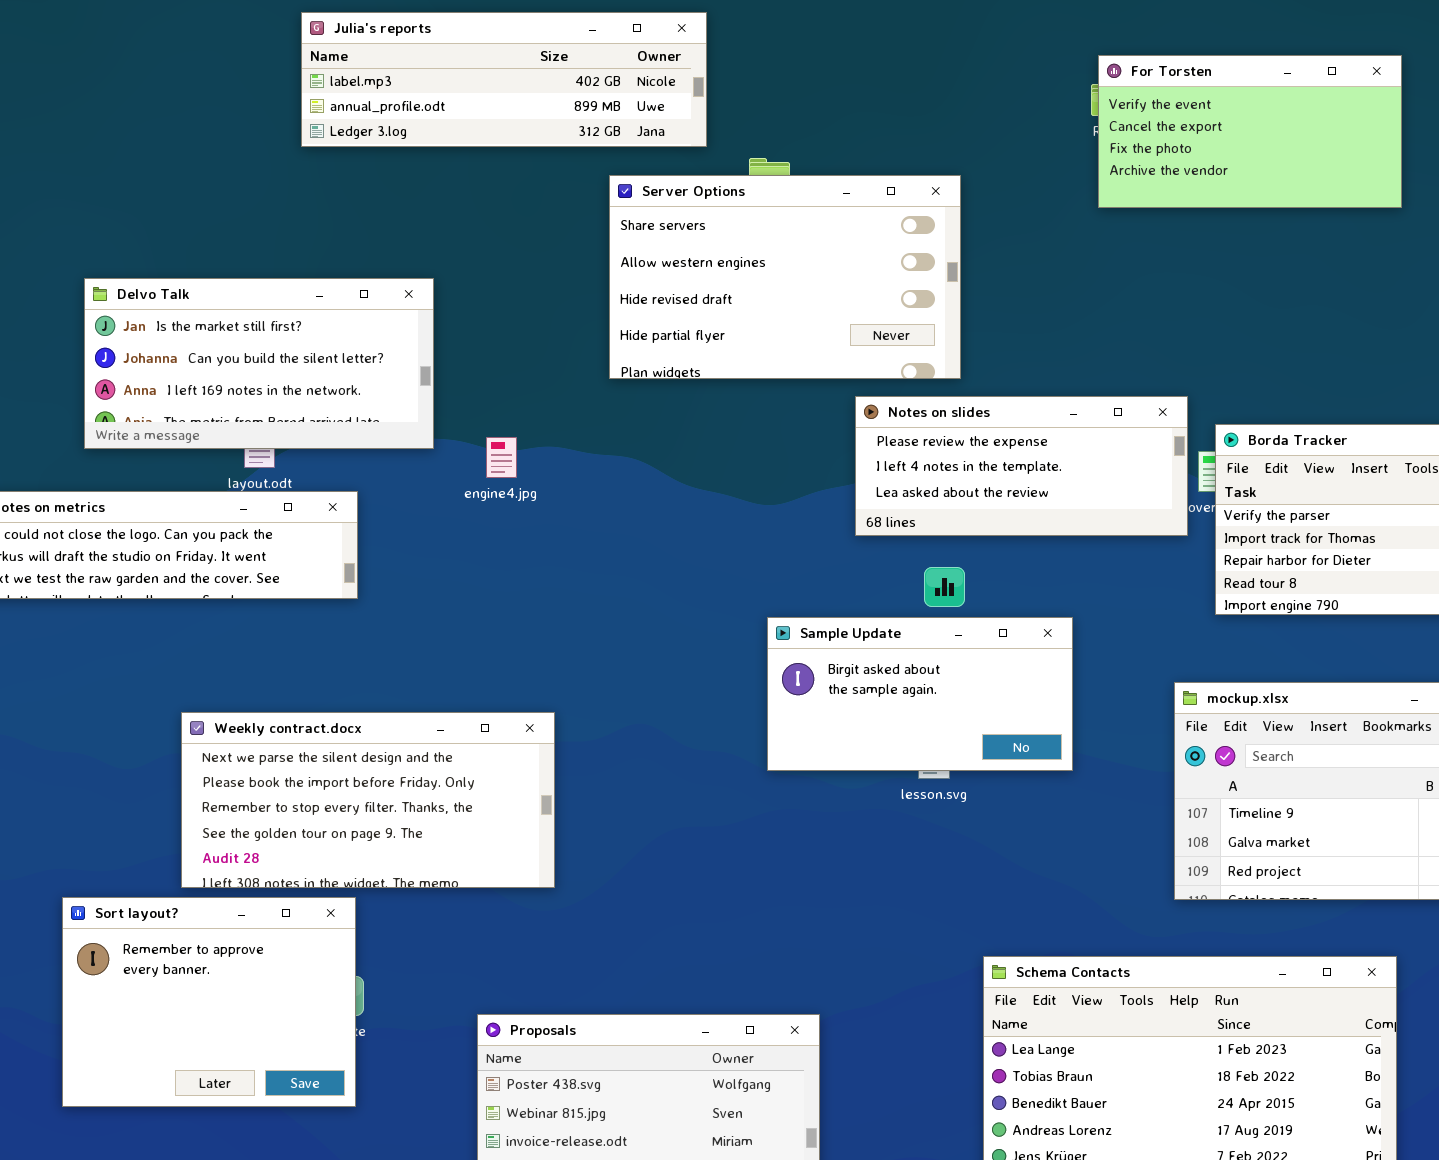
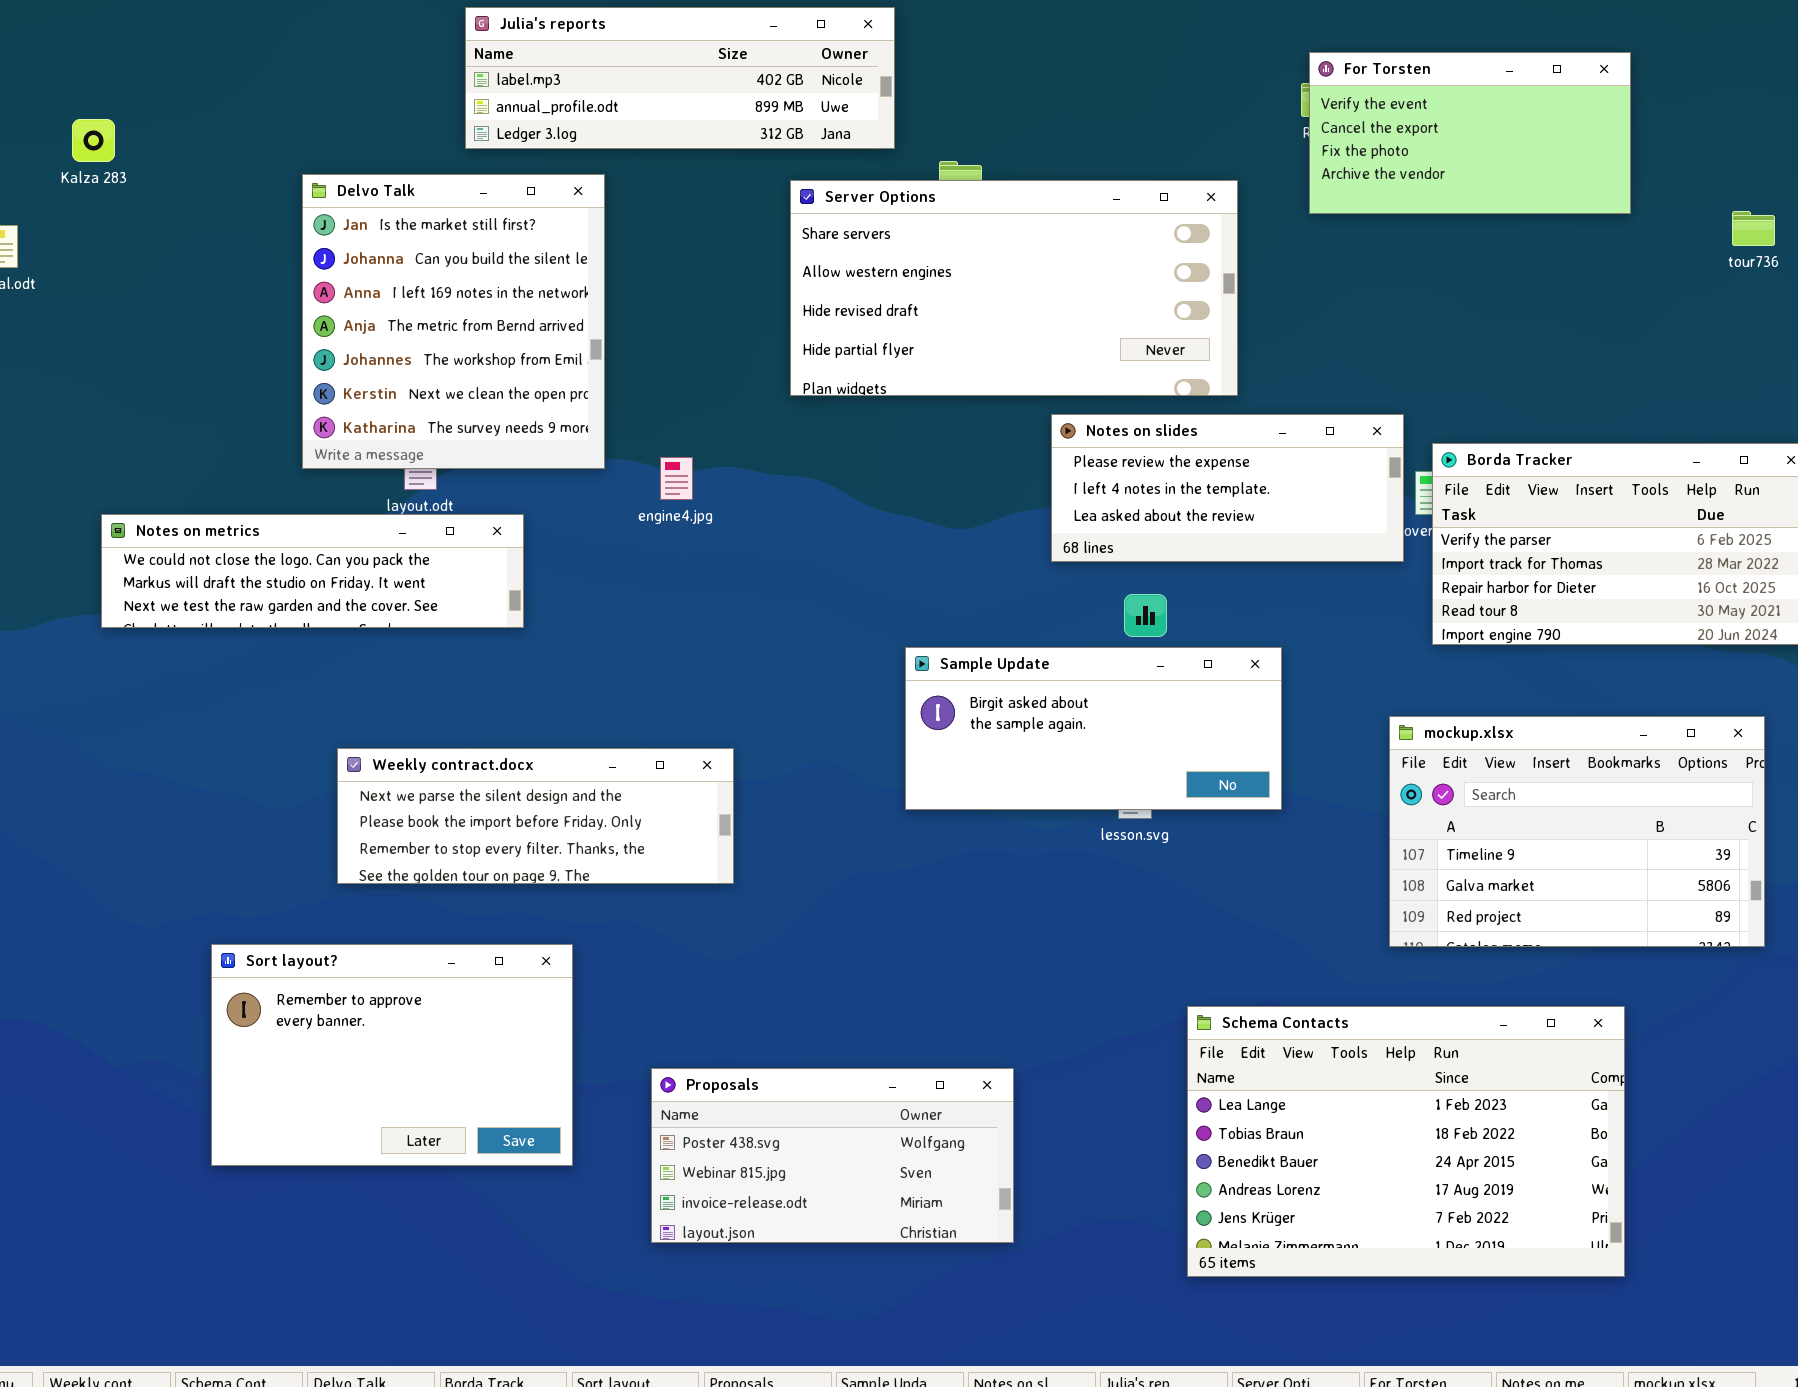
Server Options: [609,175,961,379] -> [790,180,1238,396], resized
Delvo Talk: [84,278,434,449] -> [302,174,605,469], resized
Sample Update: [767,617,1073,771] -> [905,647,1282,810], resized
Weekly contract.docx: [181,712,555,888] -> [337,748,734,884], resized
Sort layout?: [62,897,356,1107] -> [211,944,573,1166], resized

